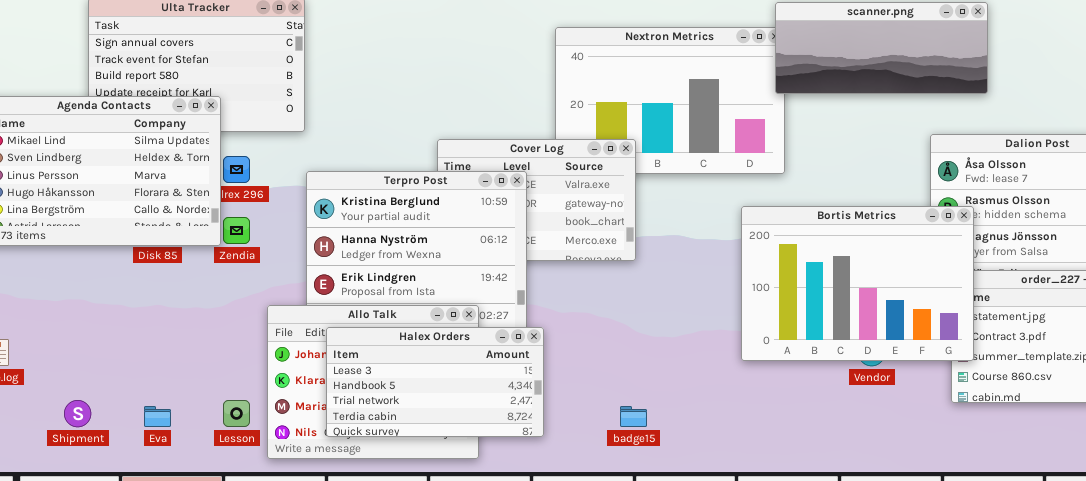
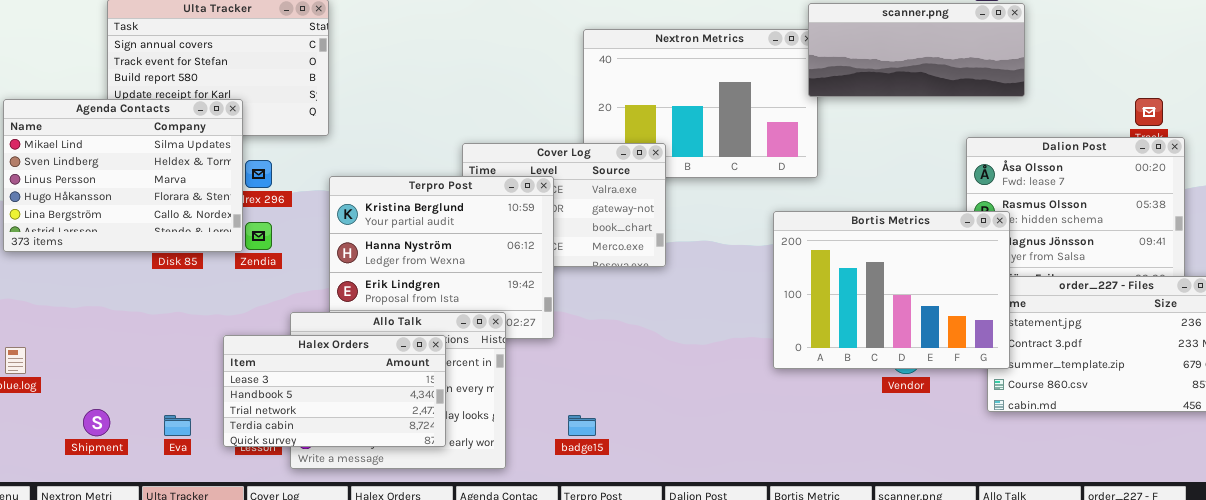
Halex Orders: [326,327,544,437] -> [223,335,446,447], moved
badge15: [620,406,647,427] -> [568,415,596,436], moved

